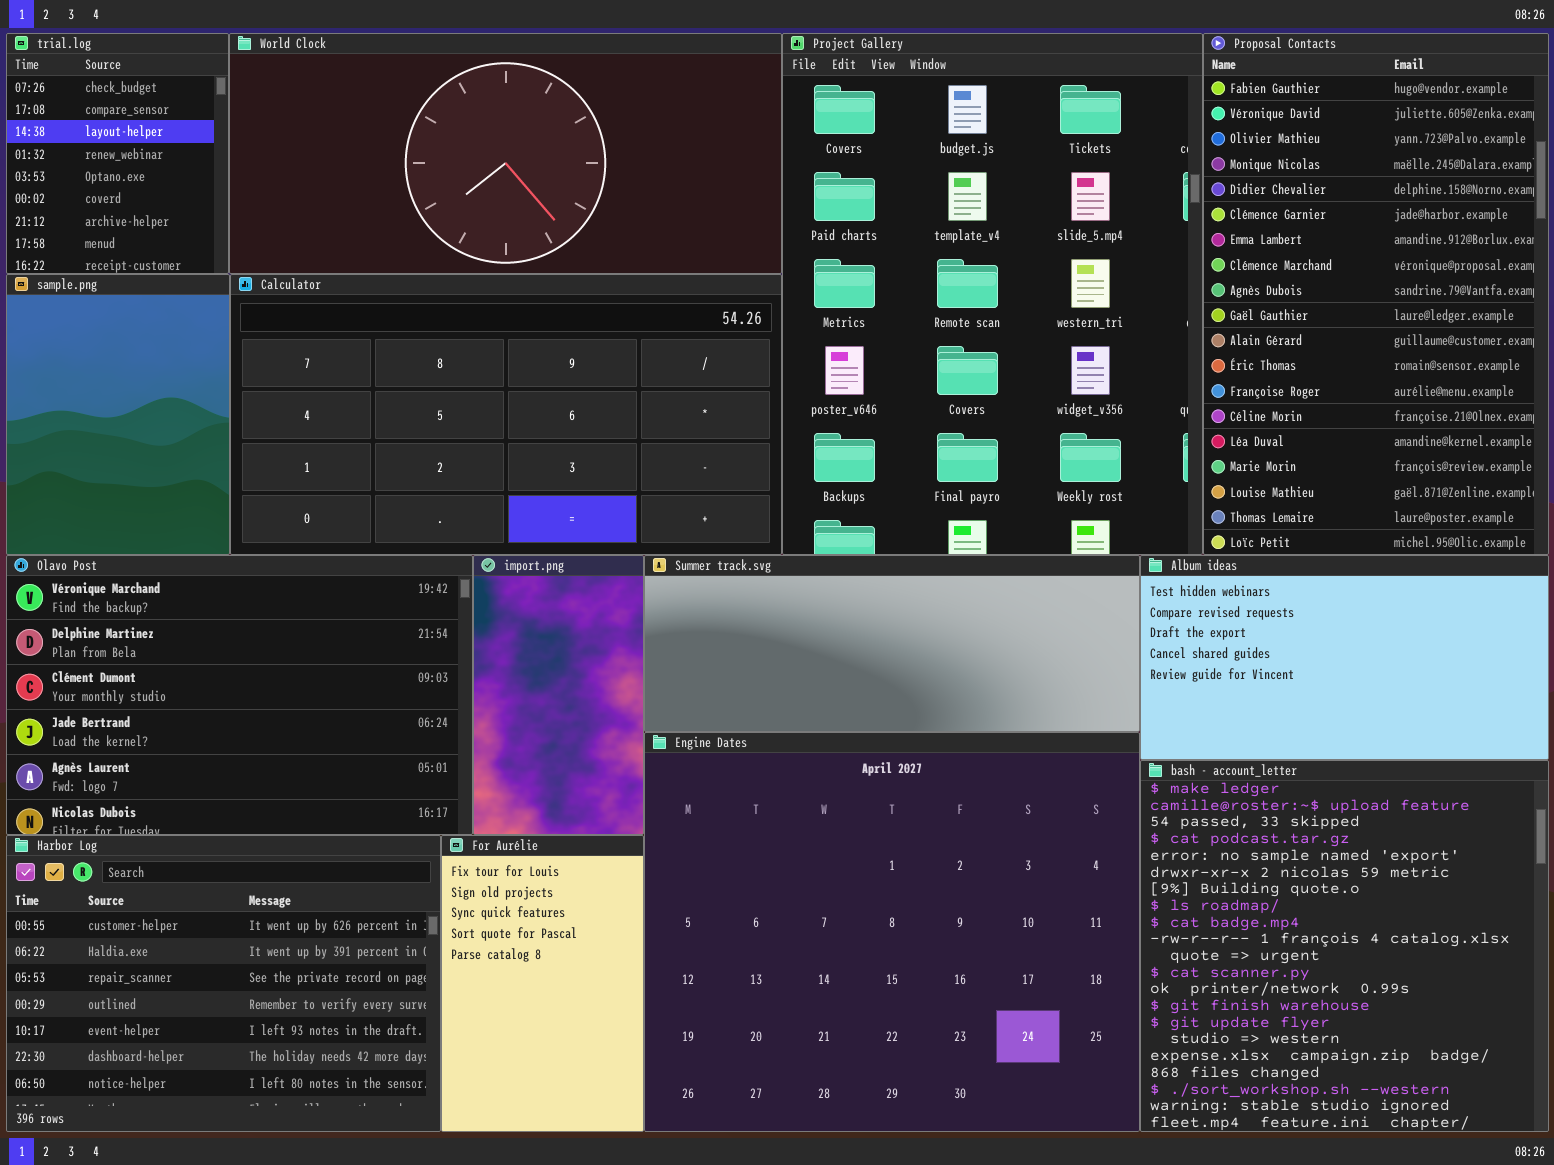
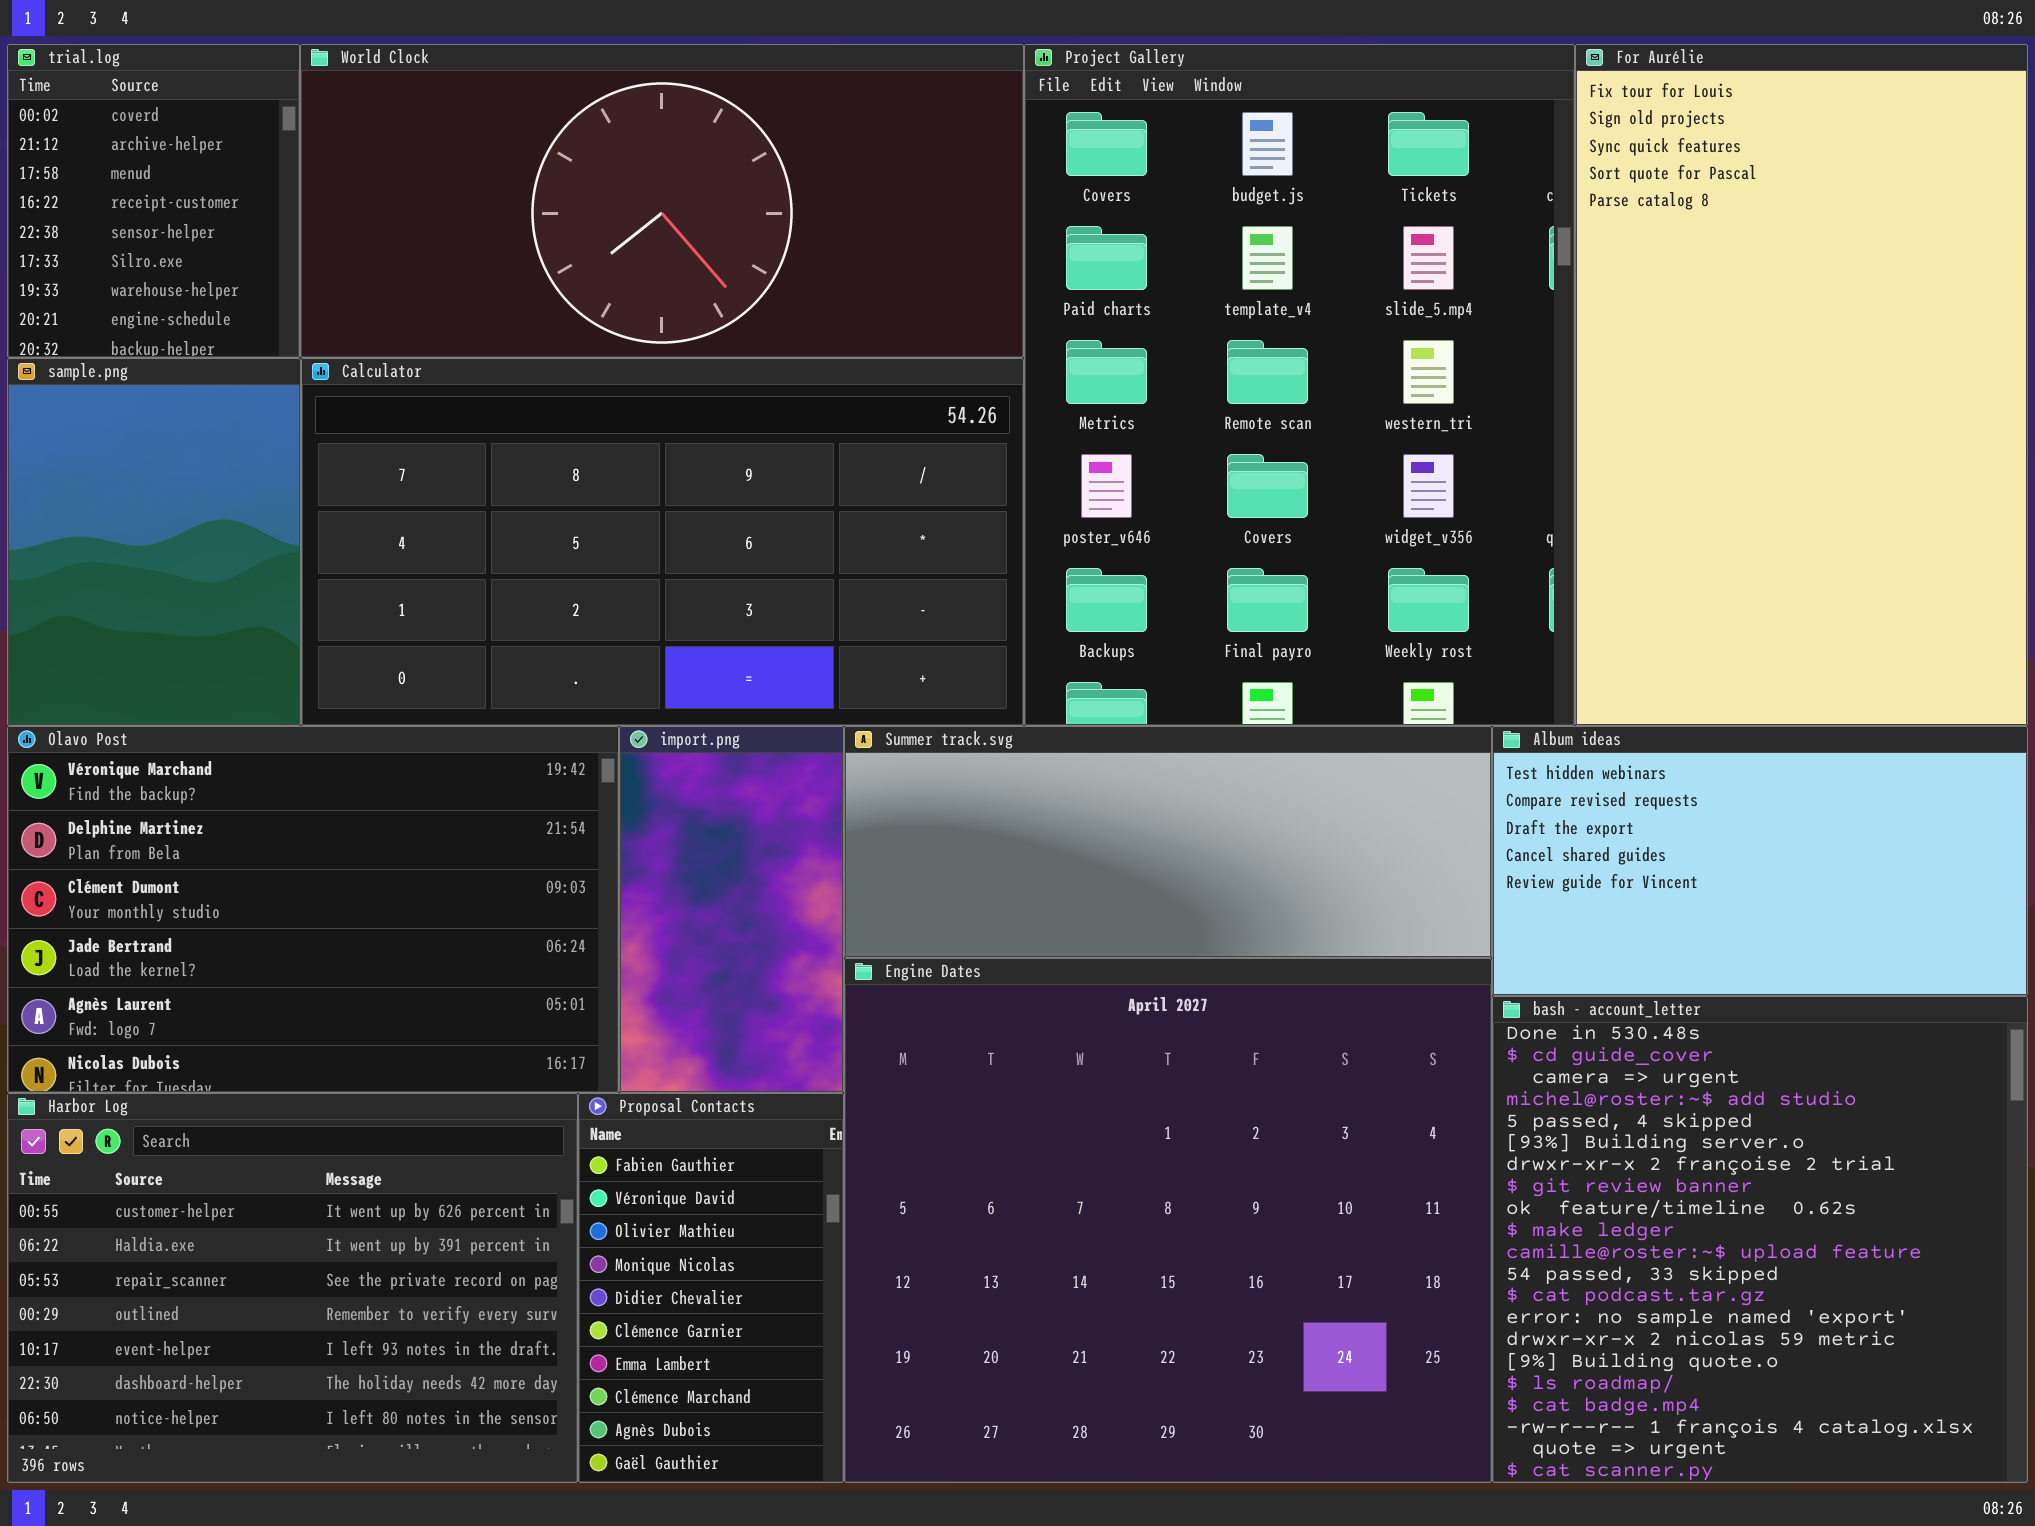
trial.log: [6,33,229,274] -> [7,44,300,358], scrolled down 5 rows
Proposal Contacts: [1203,33,1549,555] -> [578,1093,844,1483], moved, resized
bash - account_letter: [1140,760,1549,1132] -> [1492,996,2028,1483], scrolled up 9 rows
For Aurélie: [441,835,644,1132] -> [1575,44,2028,726], moved, resized

